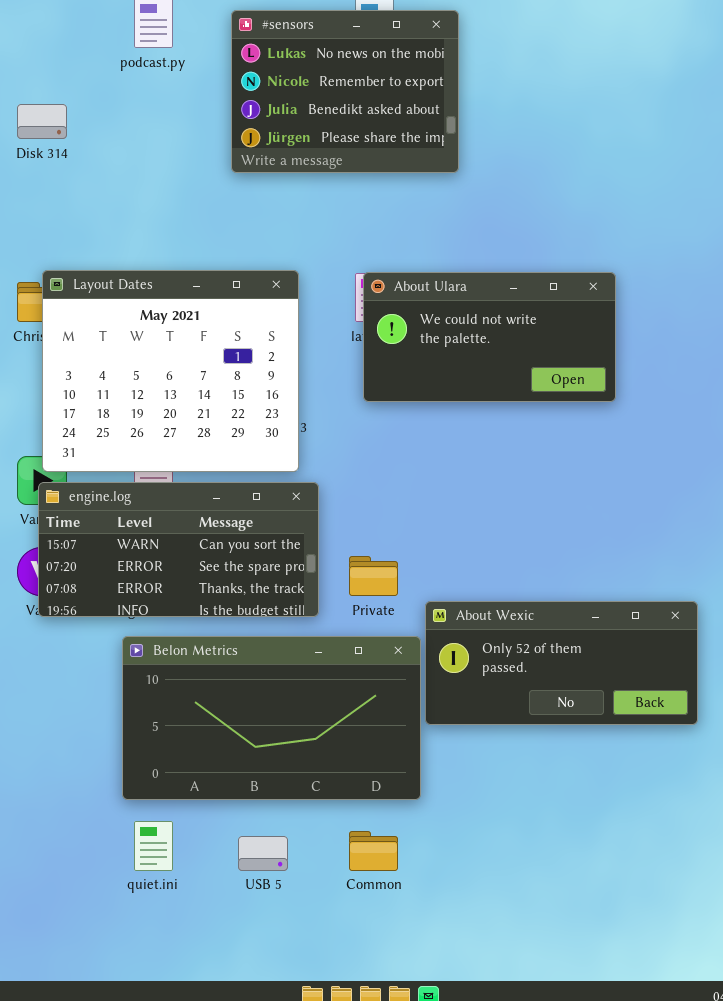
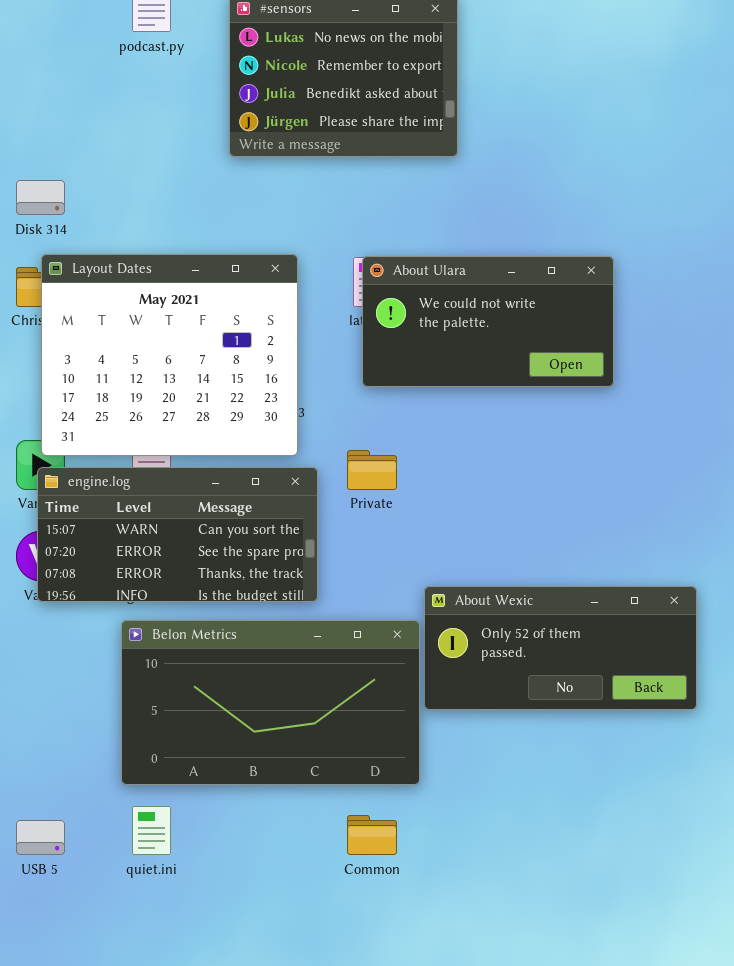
Disk 314: [17,104,67,139] -> [16,180,65,215], moved
Private: [349,556,398,596] -> [347,450,397,490], moved
USB 5: [238,836,288,871] -> [16,820,65,855], moved

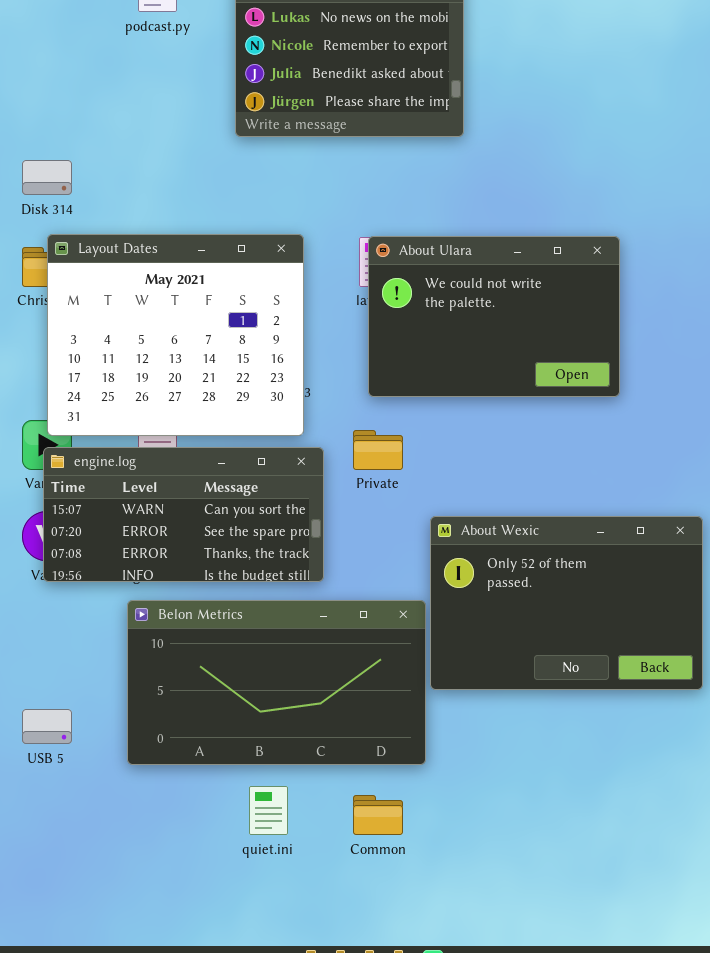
About Ulara: [362,256,614,387] -> [368,236,620,397], resized
About Wexic: [424,586,697,710] -> [430,516,703,690], resized
quiet.ini: [132,806,171,855] -> [249,786,288,835], moved
USB 5: [16,820,65,855] -> [22,709,72,744], moved

